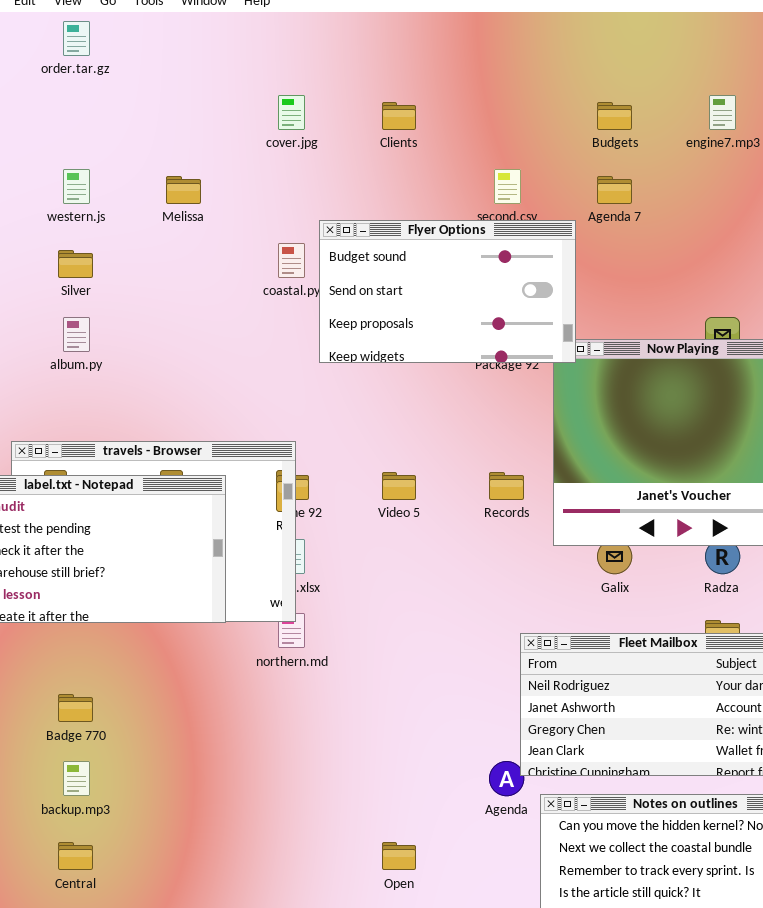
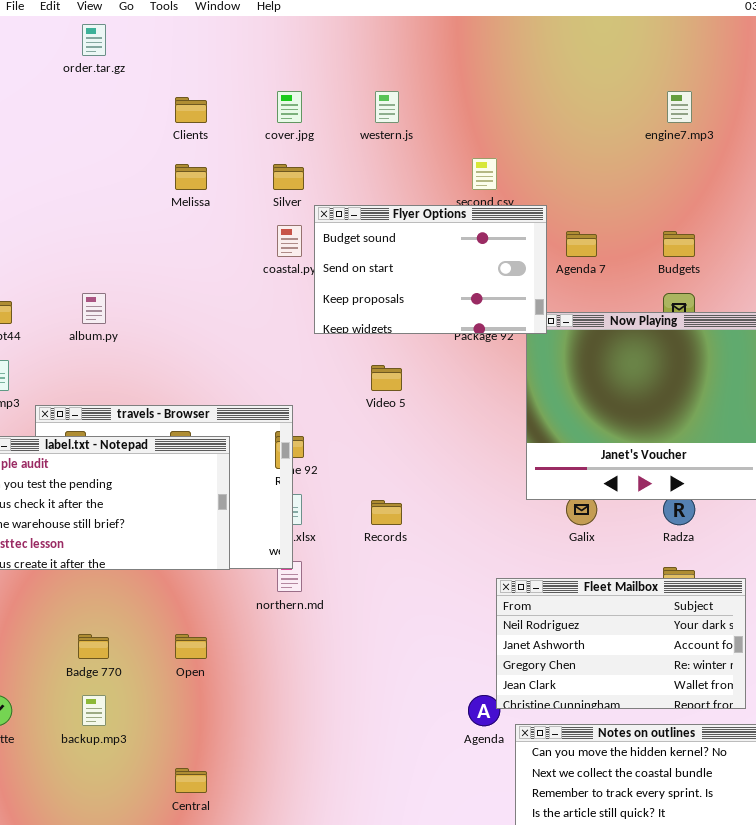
Clients: [382,102,416,130] -> [175,97,207,123], moved
Budgets: [597,102,632,130] -> [663,231,695,257], moved
western.js: [63,169,90,204] -> [375,91,399,123], moved
Agenda 7: [597,176,632,204] -> [566,231,597,257], moved
Silver: [58,250,93,278] -> [273,164,304,190], moved
Video 5: [382,472,416,500] -> [371,365,402,391], moved
Records: [489,472,524,500] -> [371,500,402,525], moved
Central: [58,842,93,870] -> [175,768,207,793], moved
Open: [382,842,416,870] -> [175,634,207,659], moved

